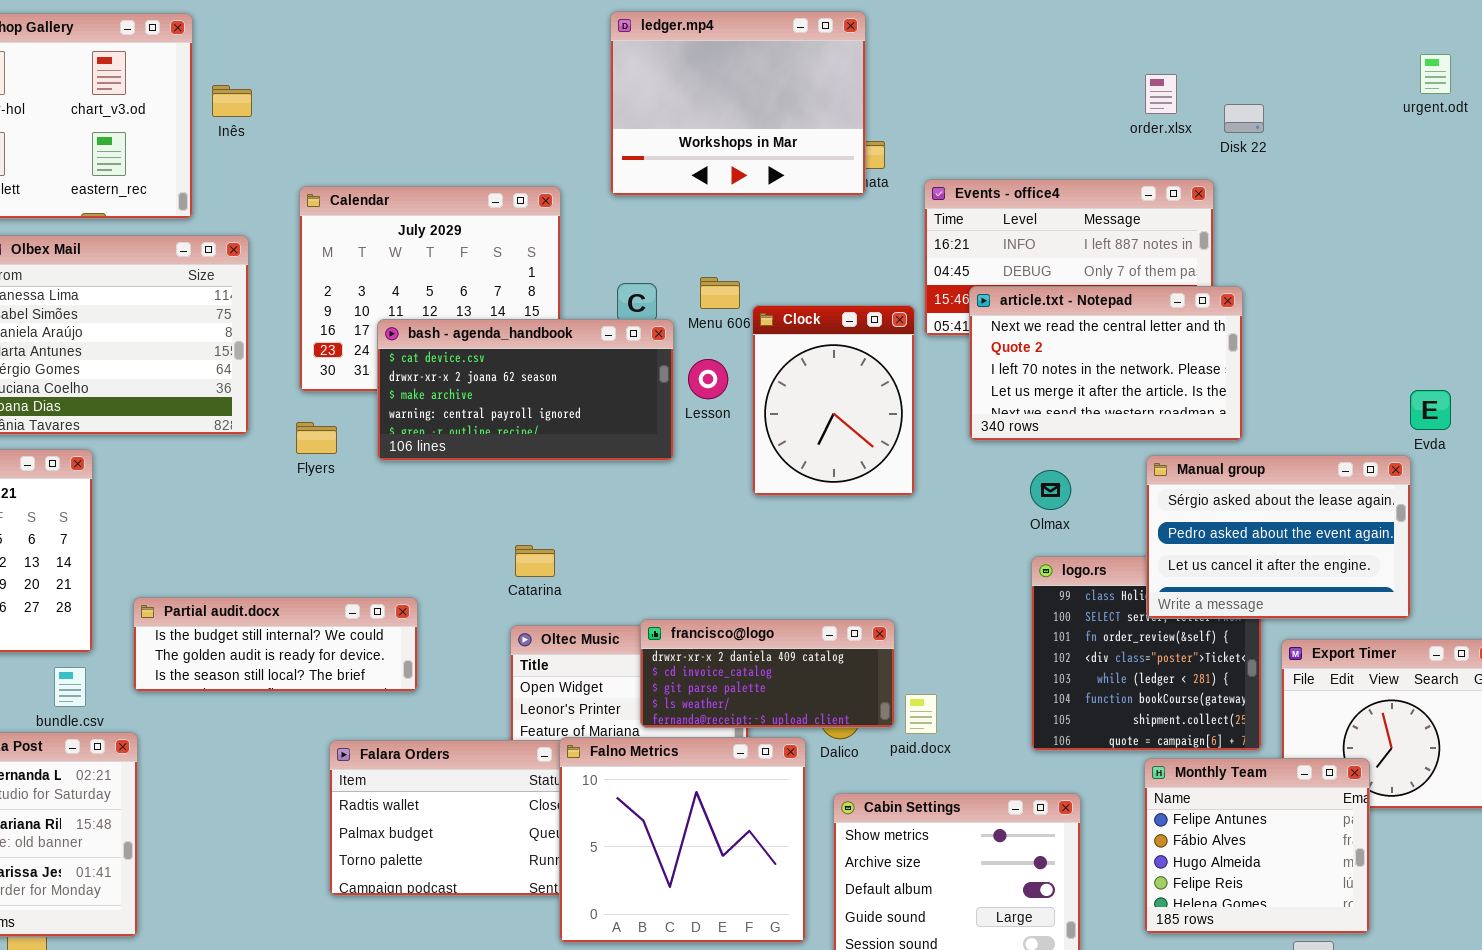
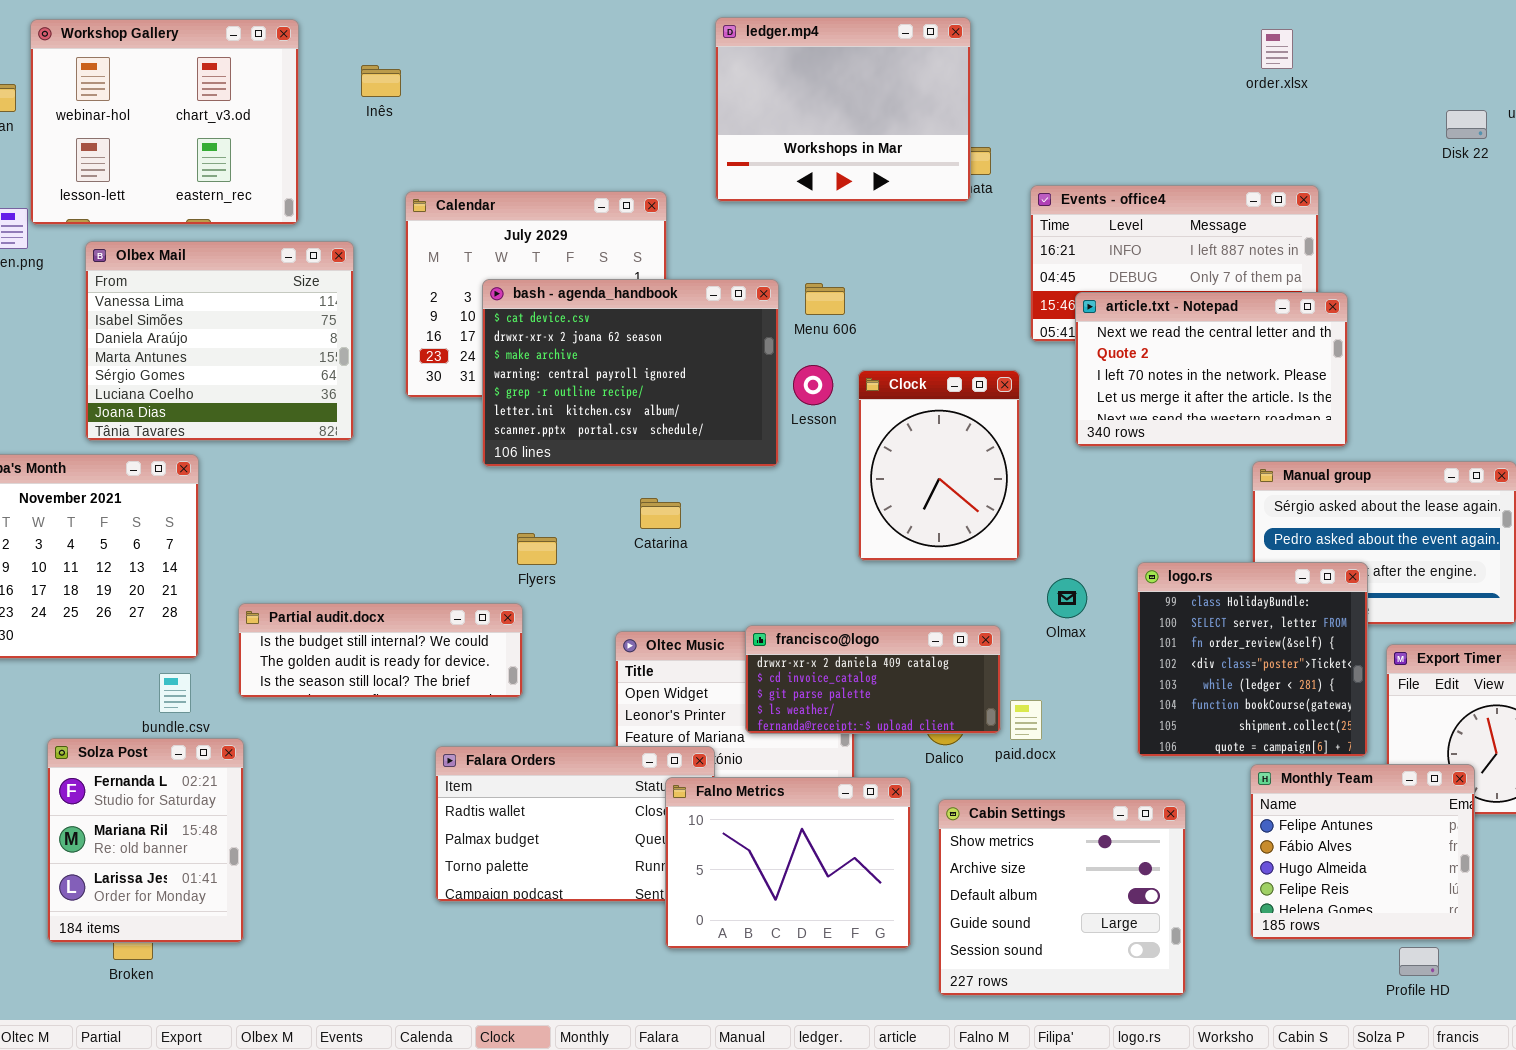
order.xlsx: [1145,74,1177,114] -> [1261,29,1293,69], moved
Inês: [212,85,252,117] -> [361,65,401,97], moved
Disk 22: [1224,104,1264,133] -> [1446,110,1487,139], moved
Clock: [752,305,915,496] -> [858,370,1020,561], moved
bash - agenda_handbook: [377,319,674,461] -> [482,279,779,467], resized
Flyers: [296,422,337,454] -> [517,533,557,565], moved
Olmax: [1030,470,1071,510] -> [1047,578,1087,618], moved
Catarina: [515,545,555,577] -> [640,498,681,529], moved
logo.rs: [1031,556,1262,751] -> [1137,562,1368,757], raised
Falno Metrics: [559,737,806,943] -> [665,777,911,949], resized

